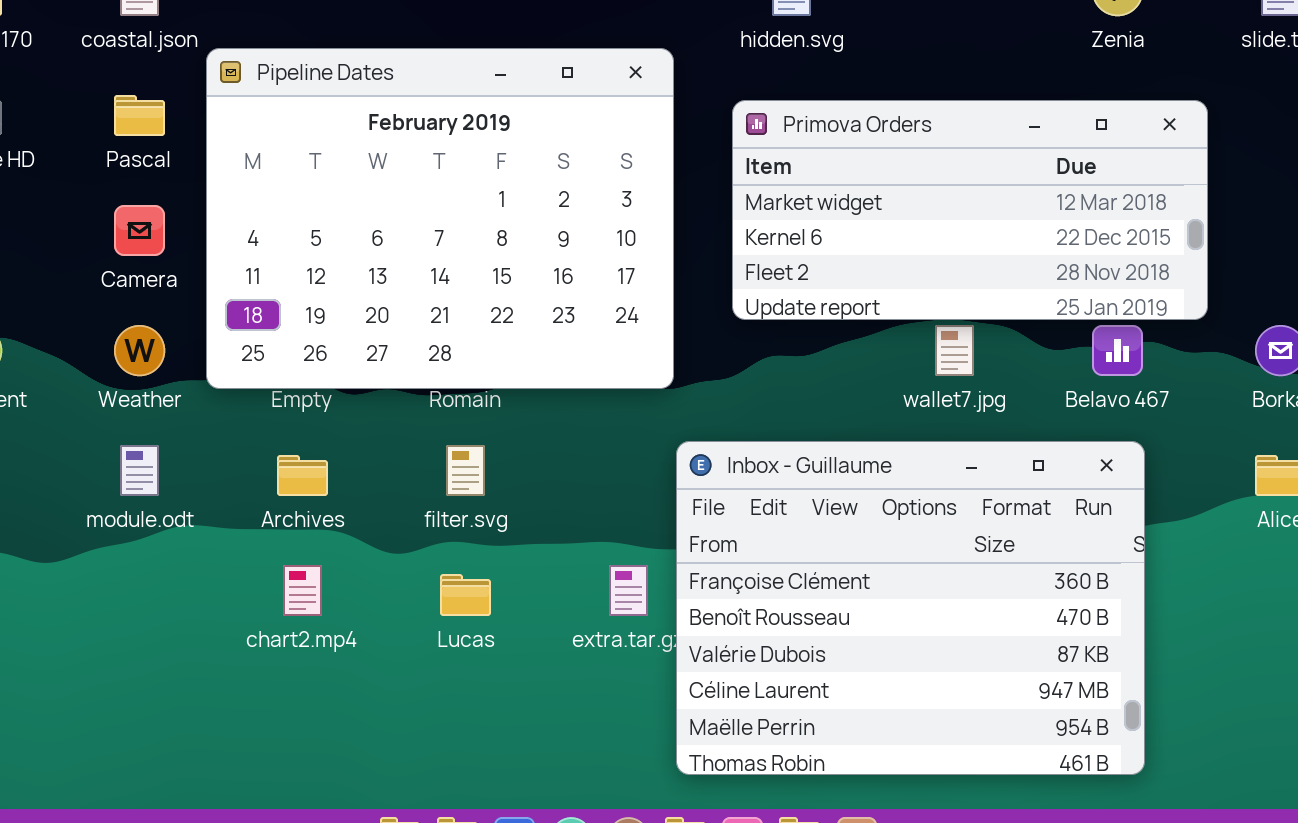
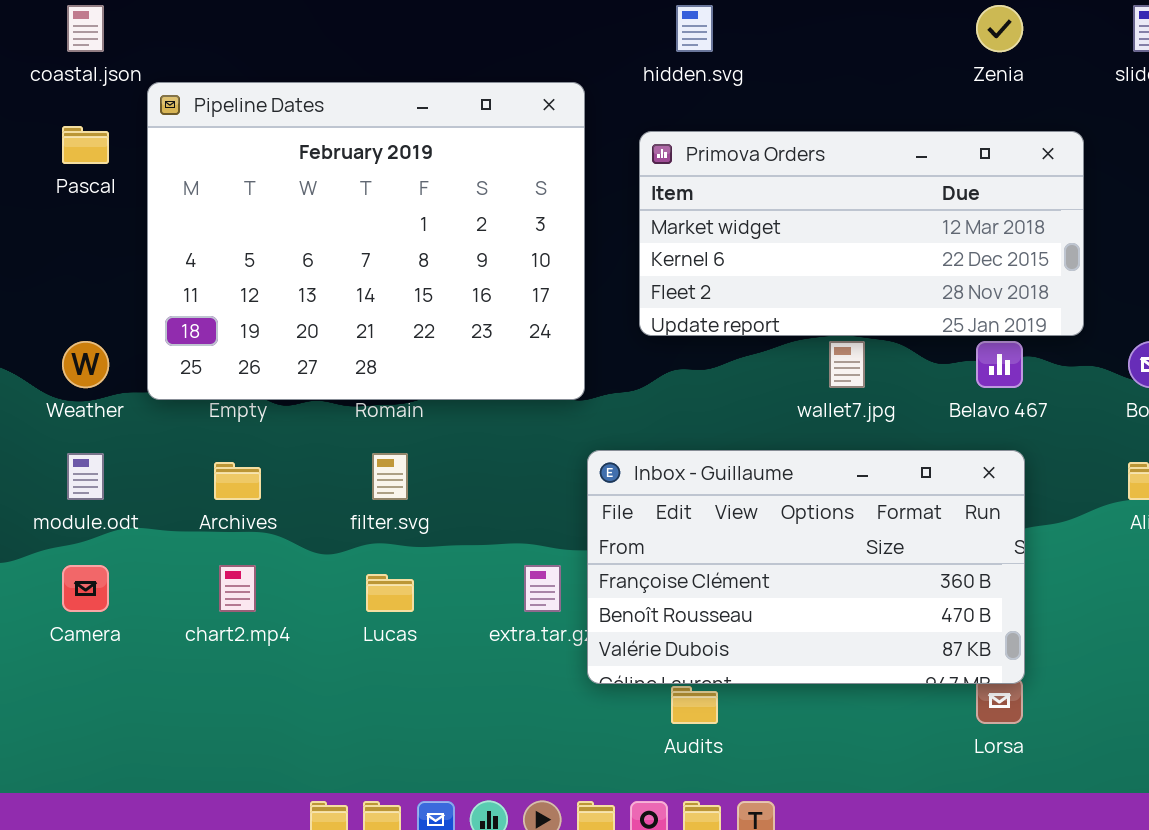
Camera: [114,205,165,256] -> [62,565,109,612], moved
Inbox - Guillaume: [676,441,1145,775] -> [587,450,1025,684], resized

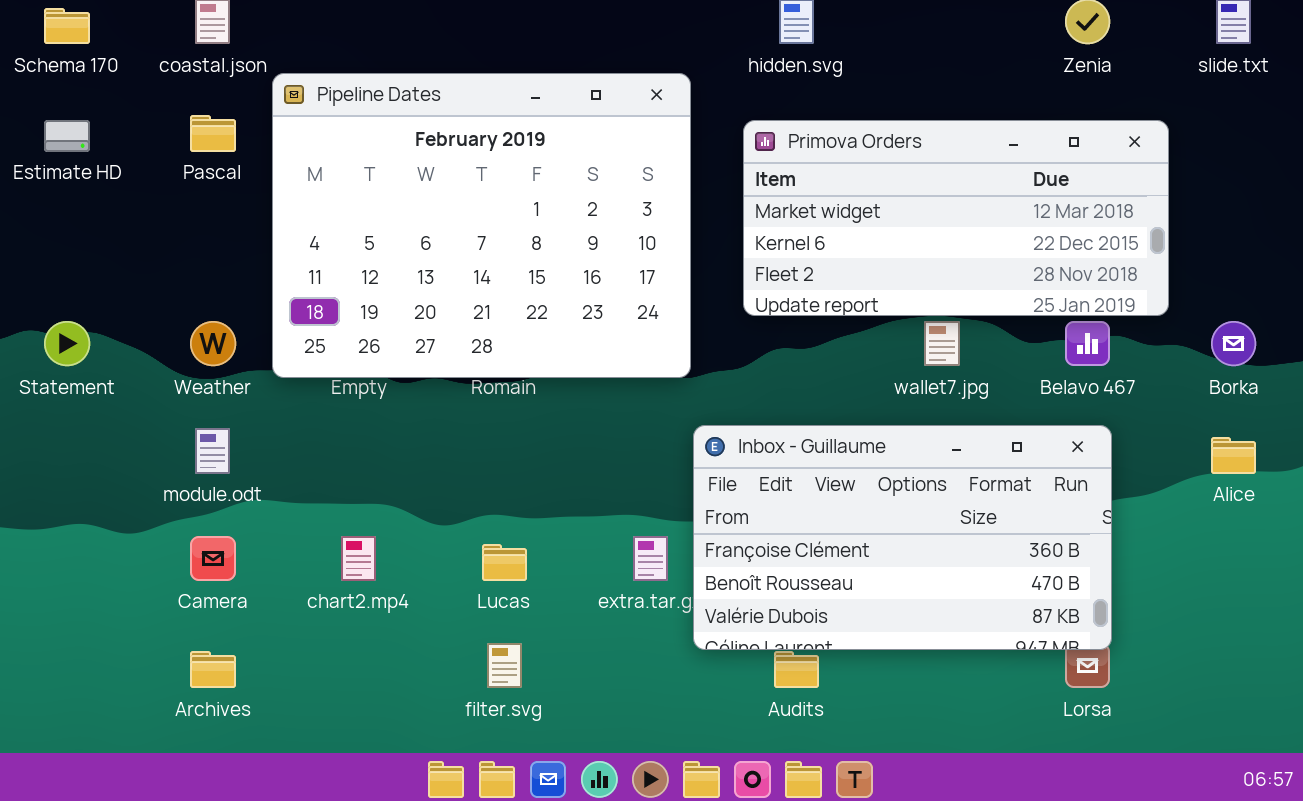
filter.svg: [372,453,408,500] -> [487,643,522,688], moved
Archives: [214,462,261,500] -> [190,651,236,688], moved

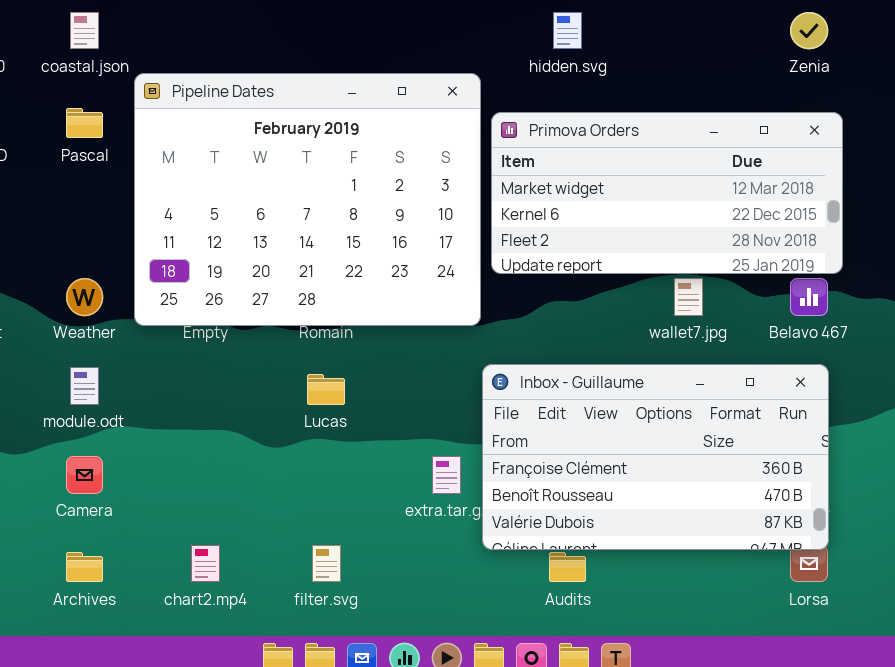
Primova Orders: [743,120,1169,316] -> [491,112,843,274], moved
chart2.mp4: [341,536,376,581] -> [191,545,220,582], moved
Lucas: [482,544,527,581] -> [307,374,345,405], moved

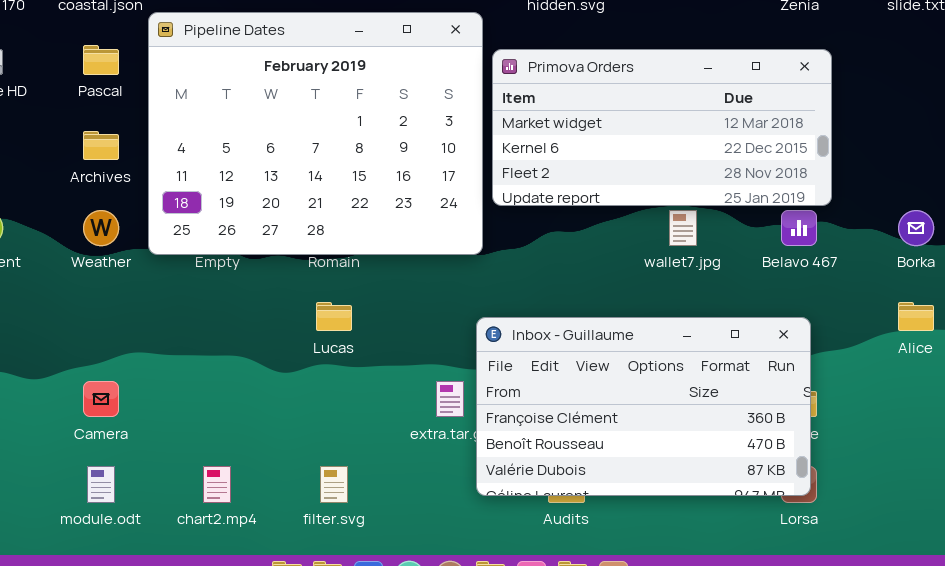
Inbox - Guillaume: [482,364,829,550] -> [476,317,811,496], moved
module.odt: [70,367,99,405] -> [87,466,115,503], moved
Archives: [66,552,103,582] -> [83,131,119,160], moved

